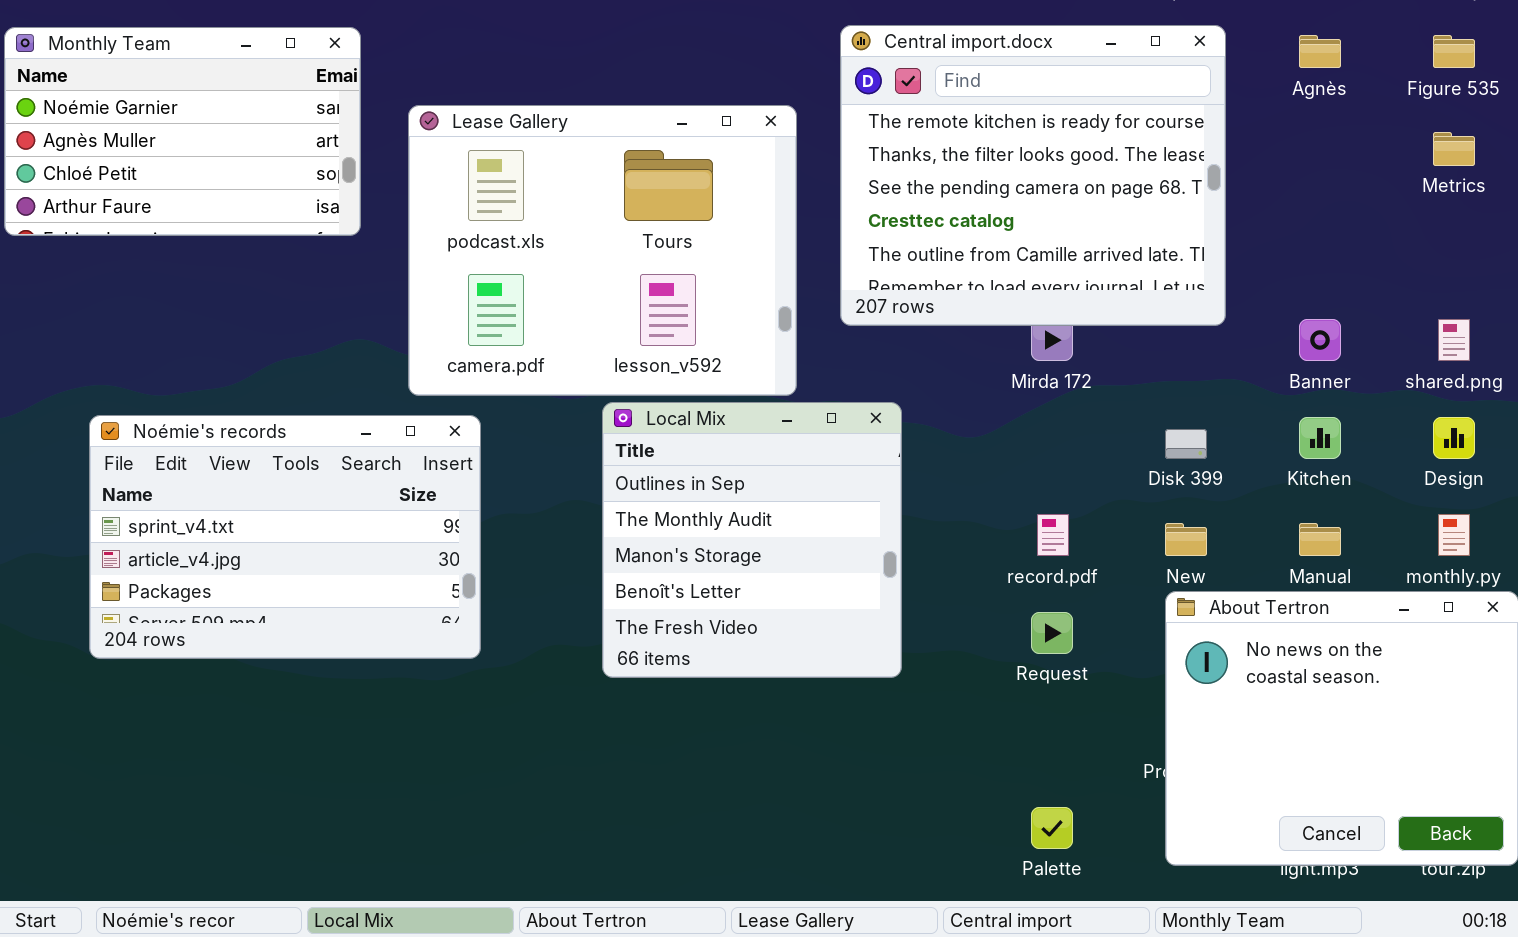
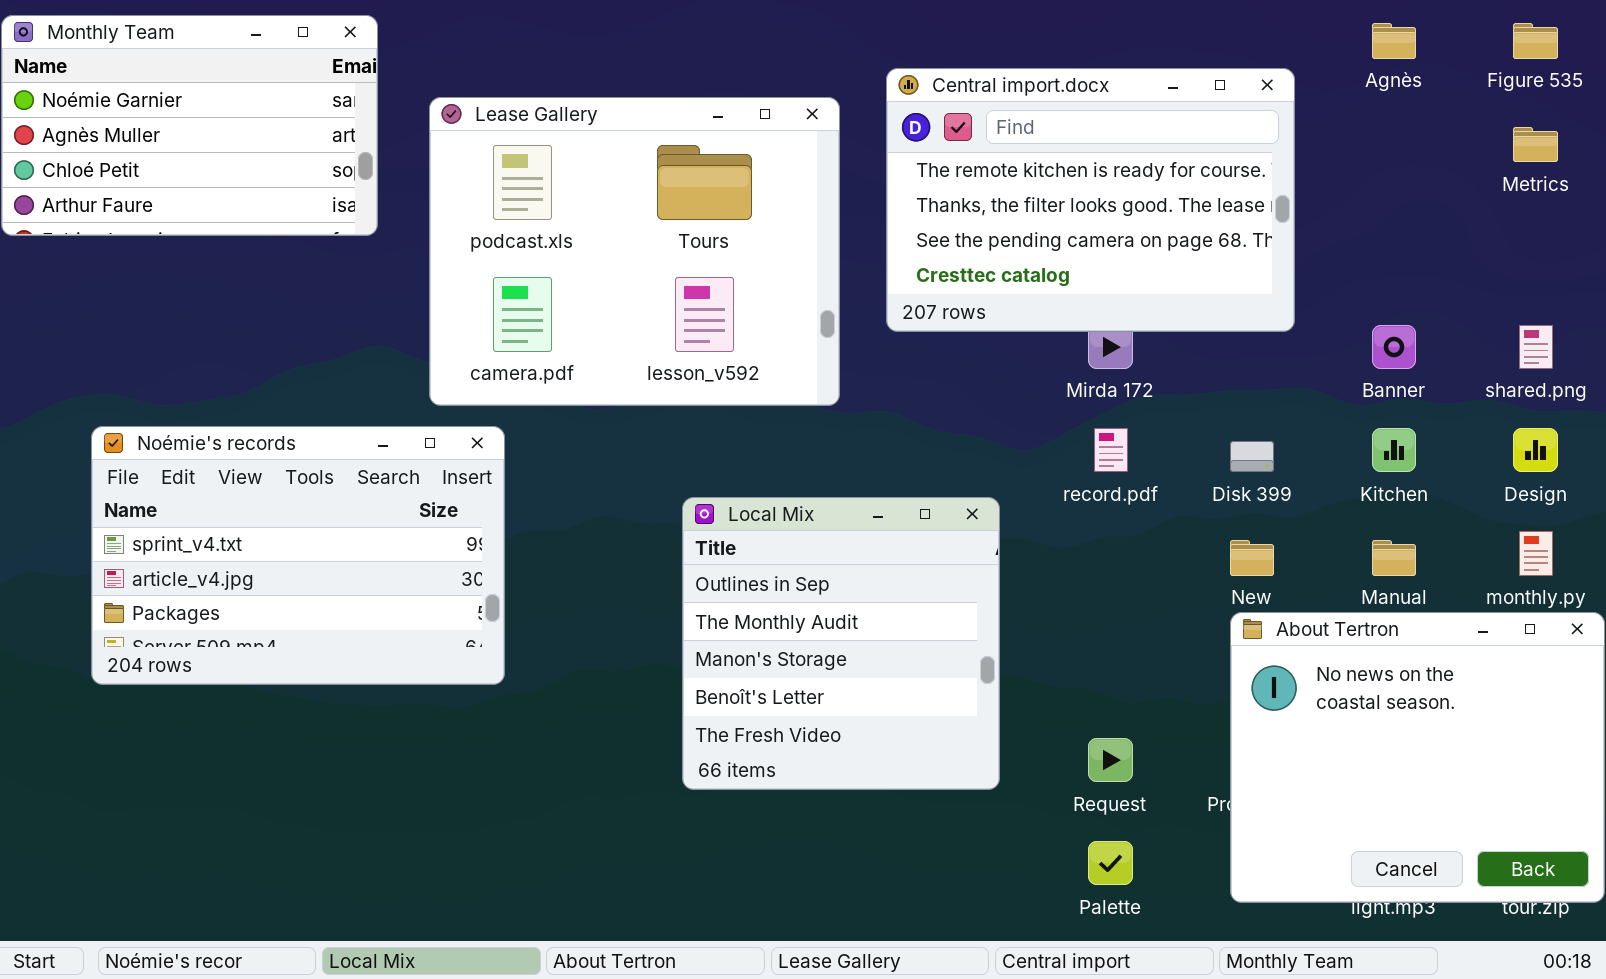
Central import.docx: [840,25,1226,326] -> [886,68,1295,332], resized
Local Mix: [602,402,902,678] -> [682,497,1000,790], moved
record.pdf: [1037,514,1069,556] -> [1094,428,1128,472], moved
Request: [1031,612,1073,654] -> [1088,738,1133,782], moved

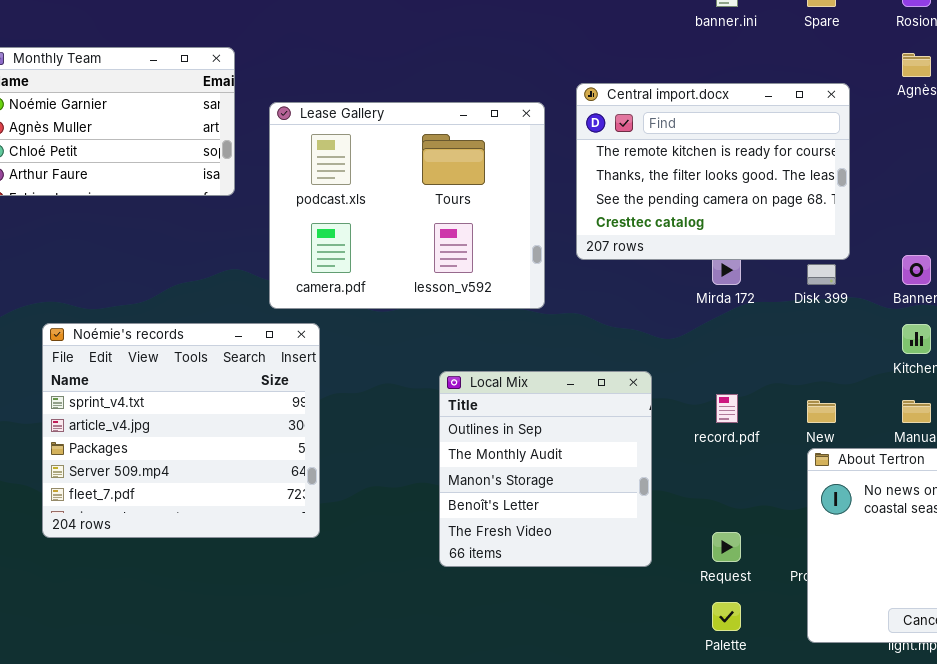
Noémie's records: [91,426,505,685] -> [42,323,320,538], resized
record.pdf: [1094,428,1128,472] -> [716,394,738,423], moved
Disk 399: [1230,441,1274,472] -> [807,264,836,285], moved

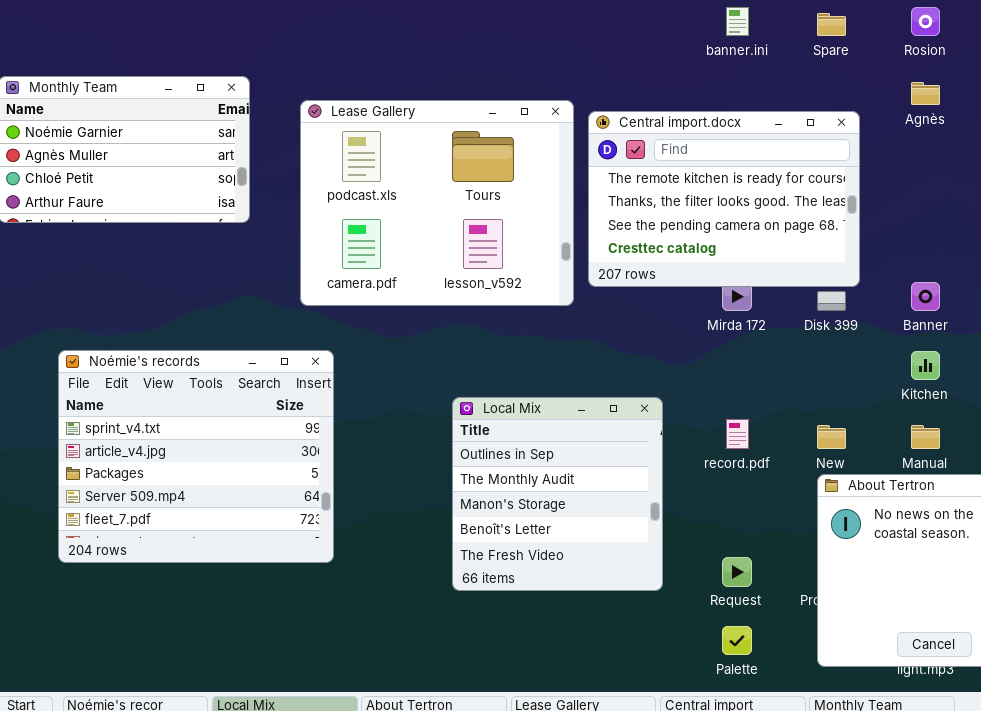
Lease Gallery: [269,102,545,309] -> [300,100,574,306], moved

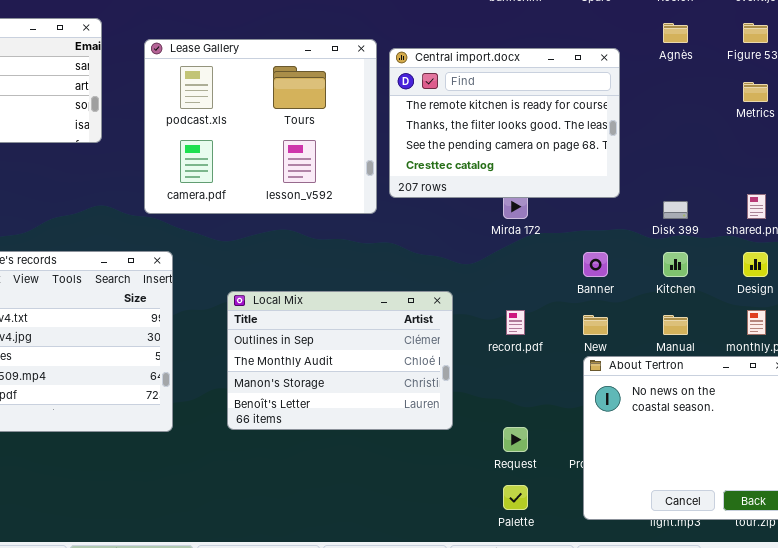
Banner: [911,282,940,311] -> [583,252,608,277], moved
Disk 399: [817,291,846,311] -> [663,201,688,219], moved
Local Mix: [452,397,663,591] -> [227,291,453,430], resized

